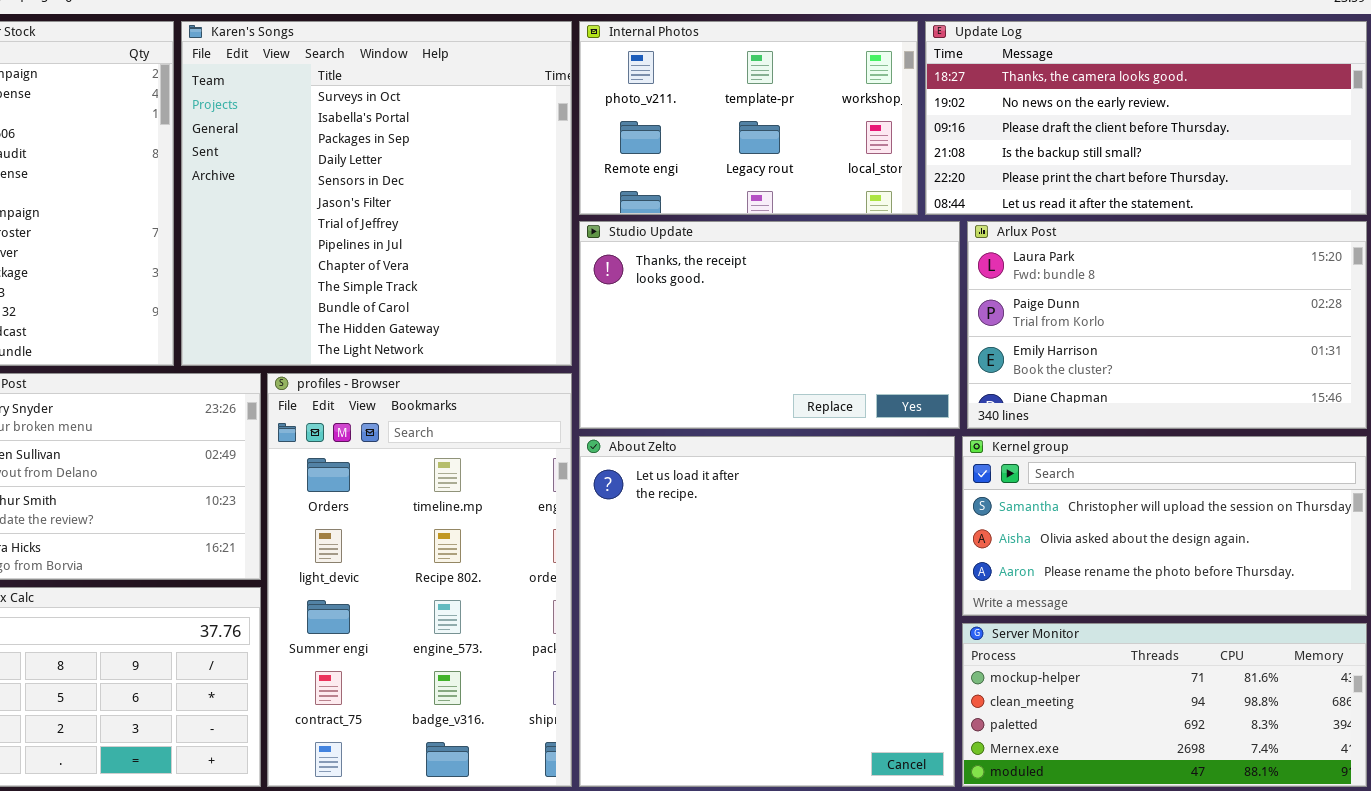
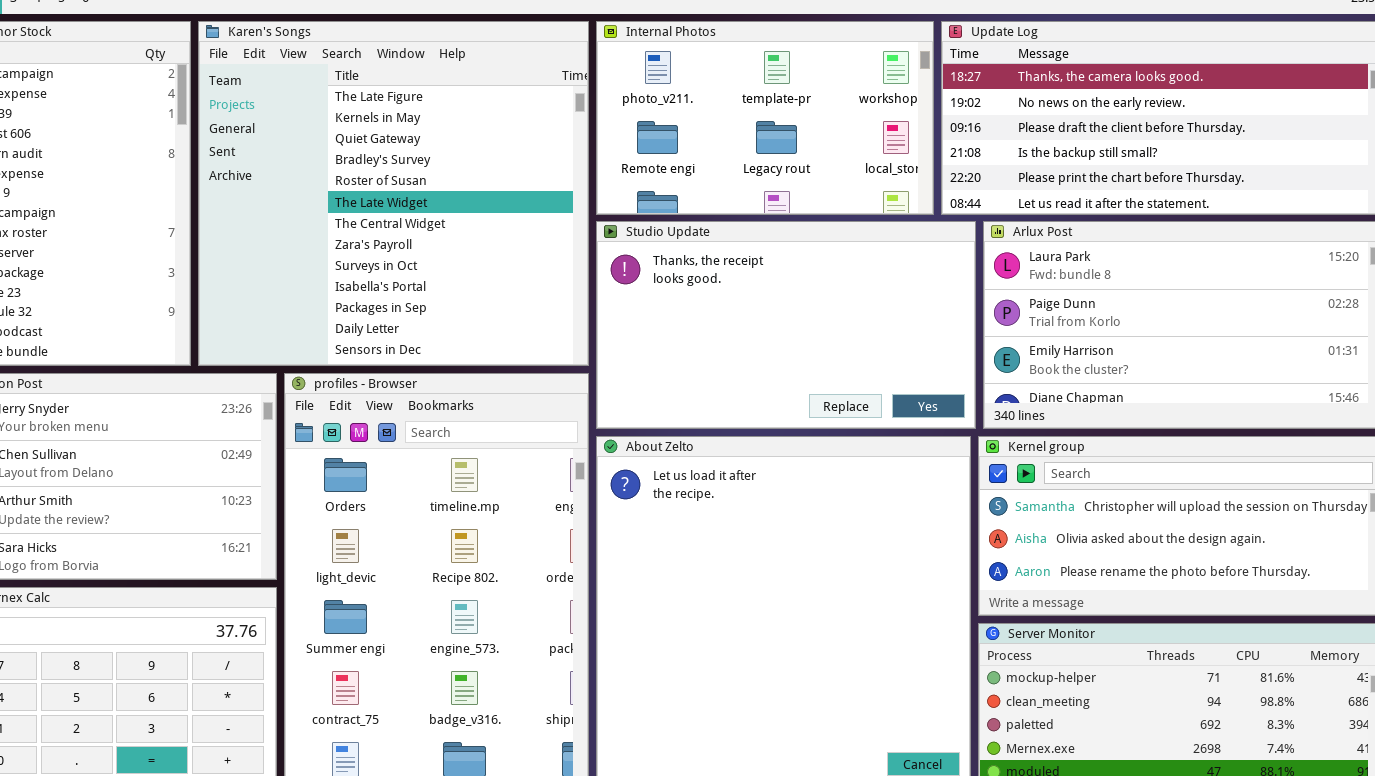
Karen's Songs: [181,21,572,366] -> [198,21,589,366], scrolled up 8 rows

